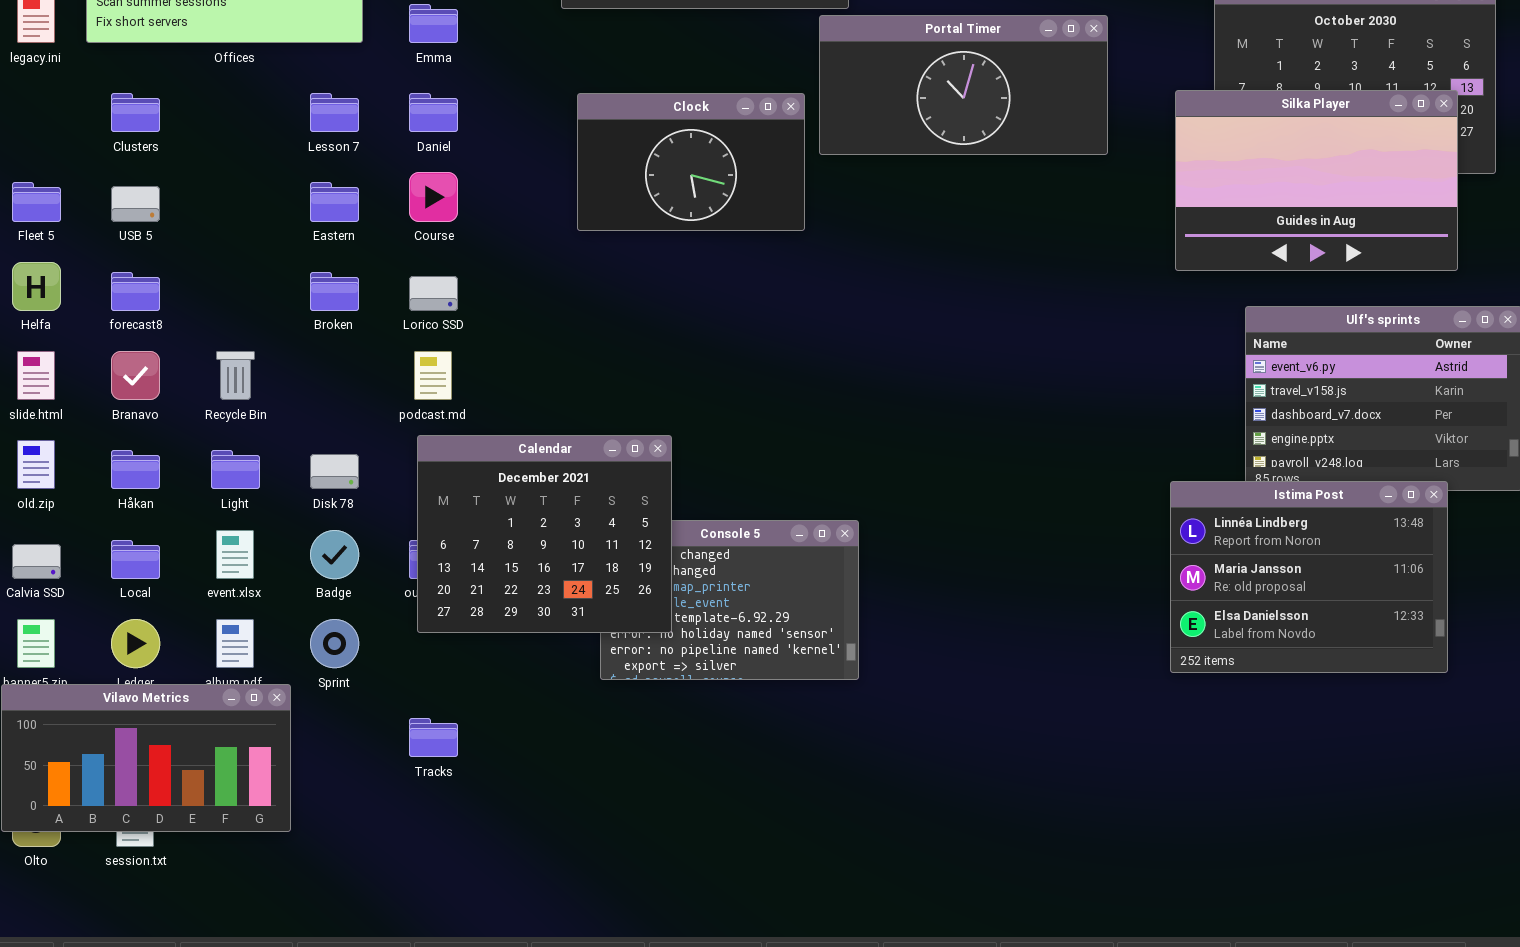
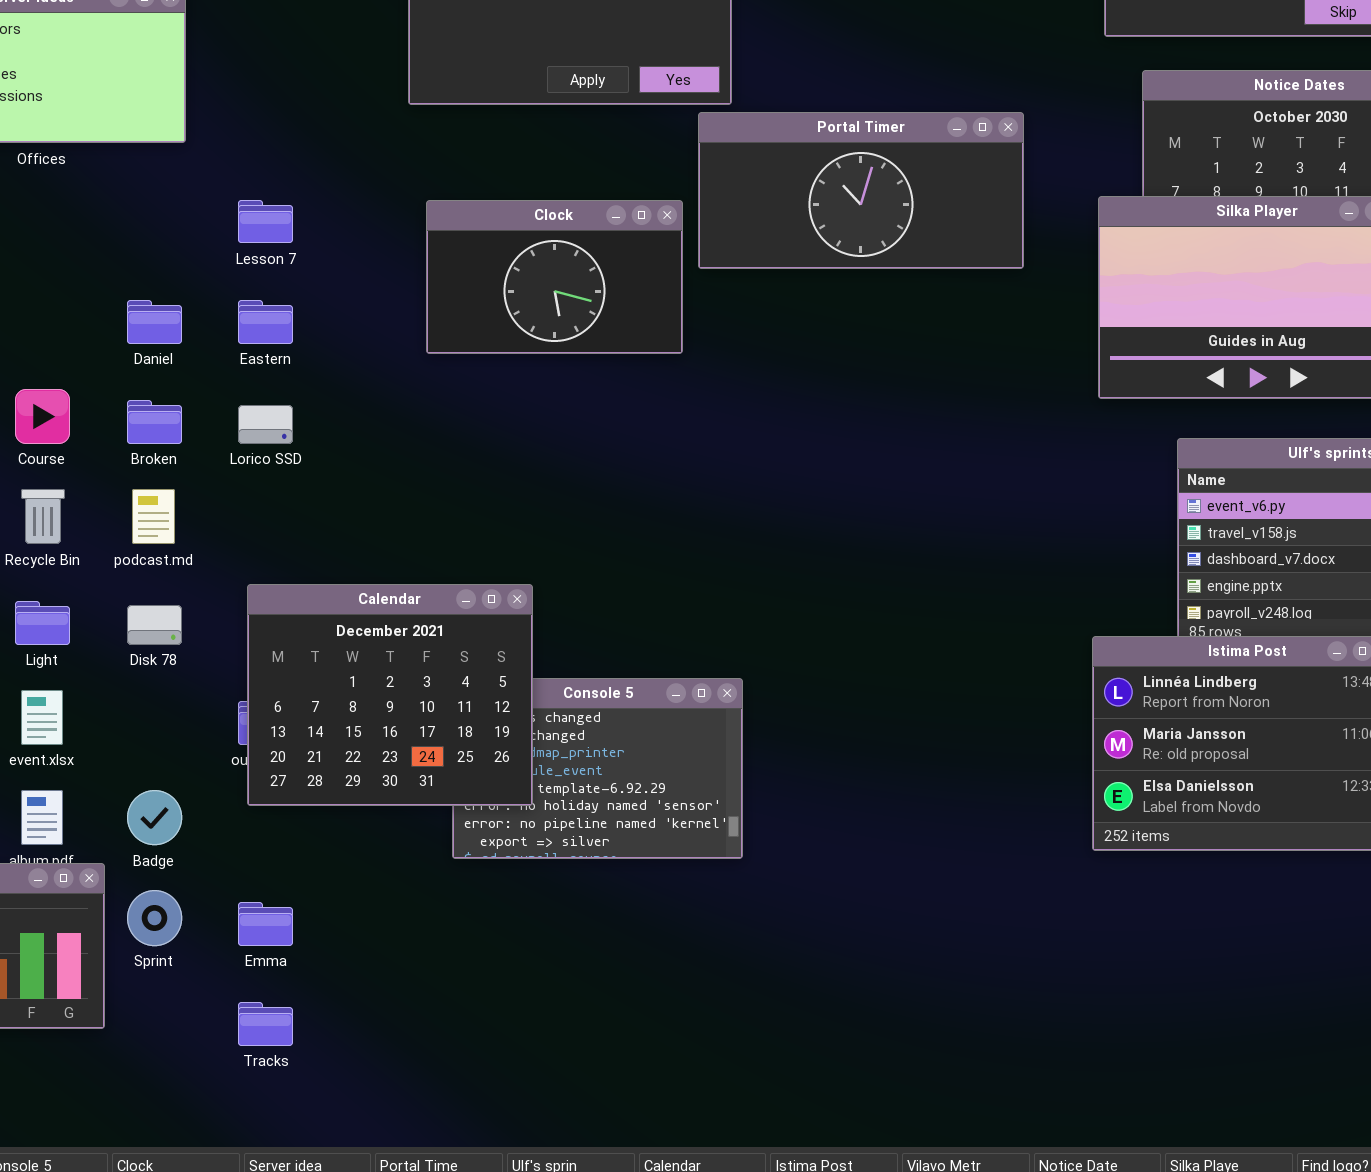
Emma: [409,4,458,43] -> [238,902,293,946], moved
Lesson 7: [310,93,359,132] -> [238,200,293,243], moved
Daniel: [409,93,458,132] -> [127,300,182,344], moved
Course: [409,172,458,222] -> [15,389,70,444], moved
Eastern: [310,182,359,222] -> [238,300,293,344], moved
podcast.md: [414,351,452,400] -> [132,489,175,544], moved
Badge: [310,530,359,579] -> [127,790,182,845], moved
Sprint: [310,619,359,668] -> [127,890,182,946], moved
Tracks: [409,718,458,757] -> [238,1002,293,1046], moved

